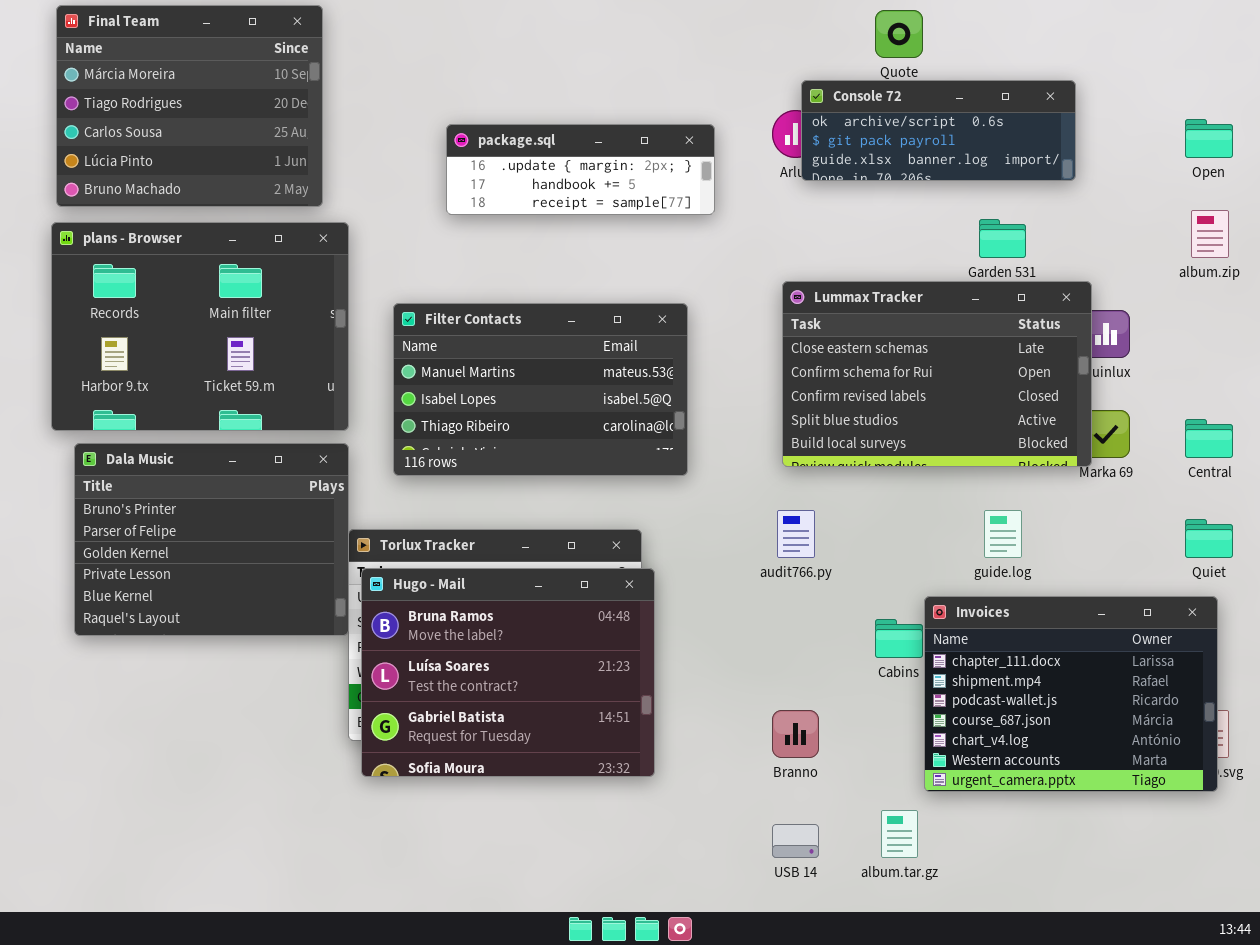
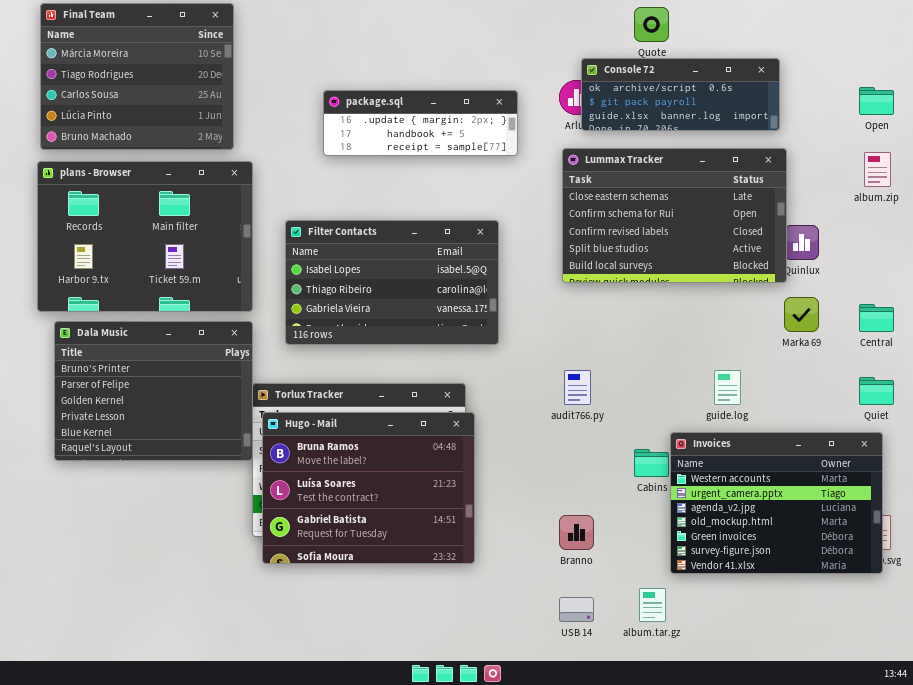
Lummax Tracker: [782,281,1092,467] -> [562,148,787,283], moved
Filter Contacts: [393,303,688,476] -> [285,220,499,345], scrolled down 1 row
Invoices: [924,596,1218,792] -> [670,432,883,574], scrolled down 5 rows

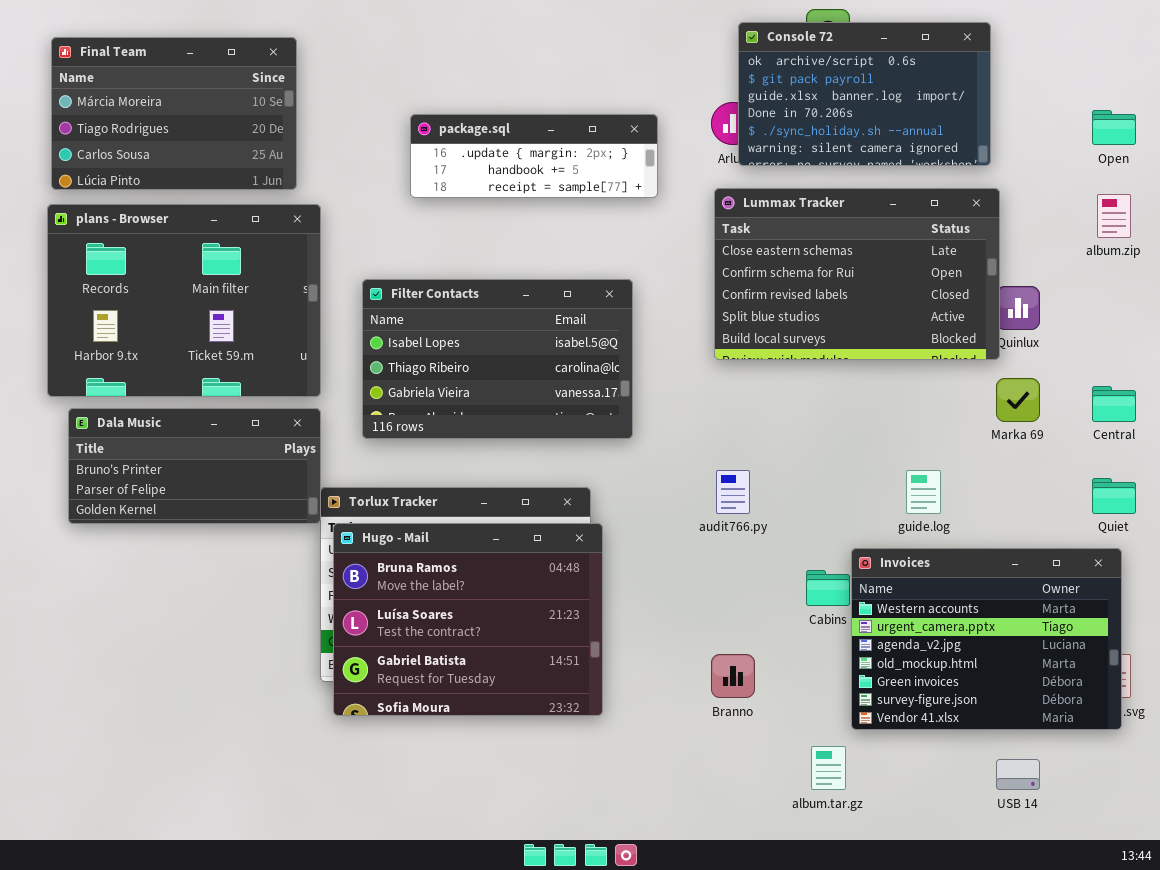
Final Team: [40,3,234,150] -> [51,37,297,190], resized
Console 72: [581,58,780,131] -> [738,22,991,166], resized
Dala Music: [54,321,253,461] -> [68,408,321,524], resized
USB 14: [559,597,594,622] -> [996,759,1040,790], moved

